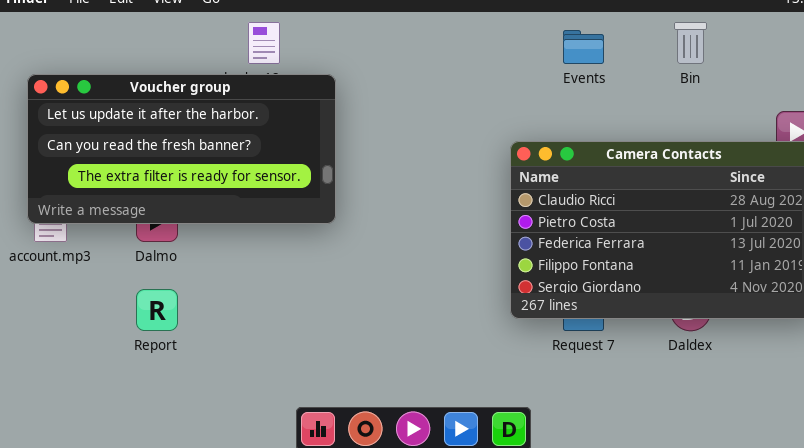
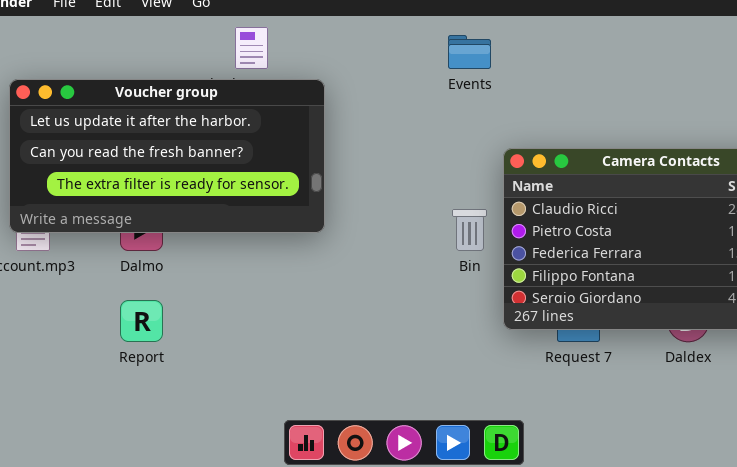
Bin: [674,22,707,64] -> [452,209,487,251], moved
Events: [563,30,604,64] -> [448,35,491,69], moved

